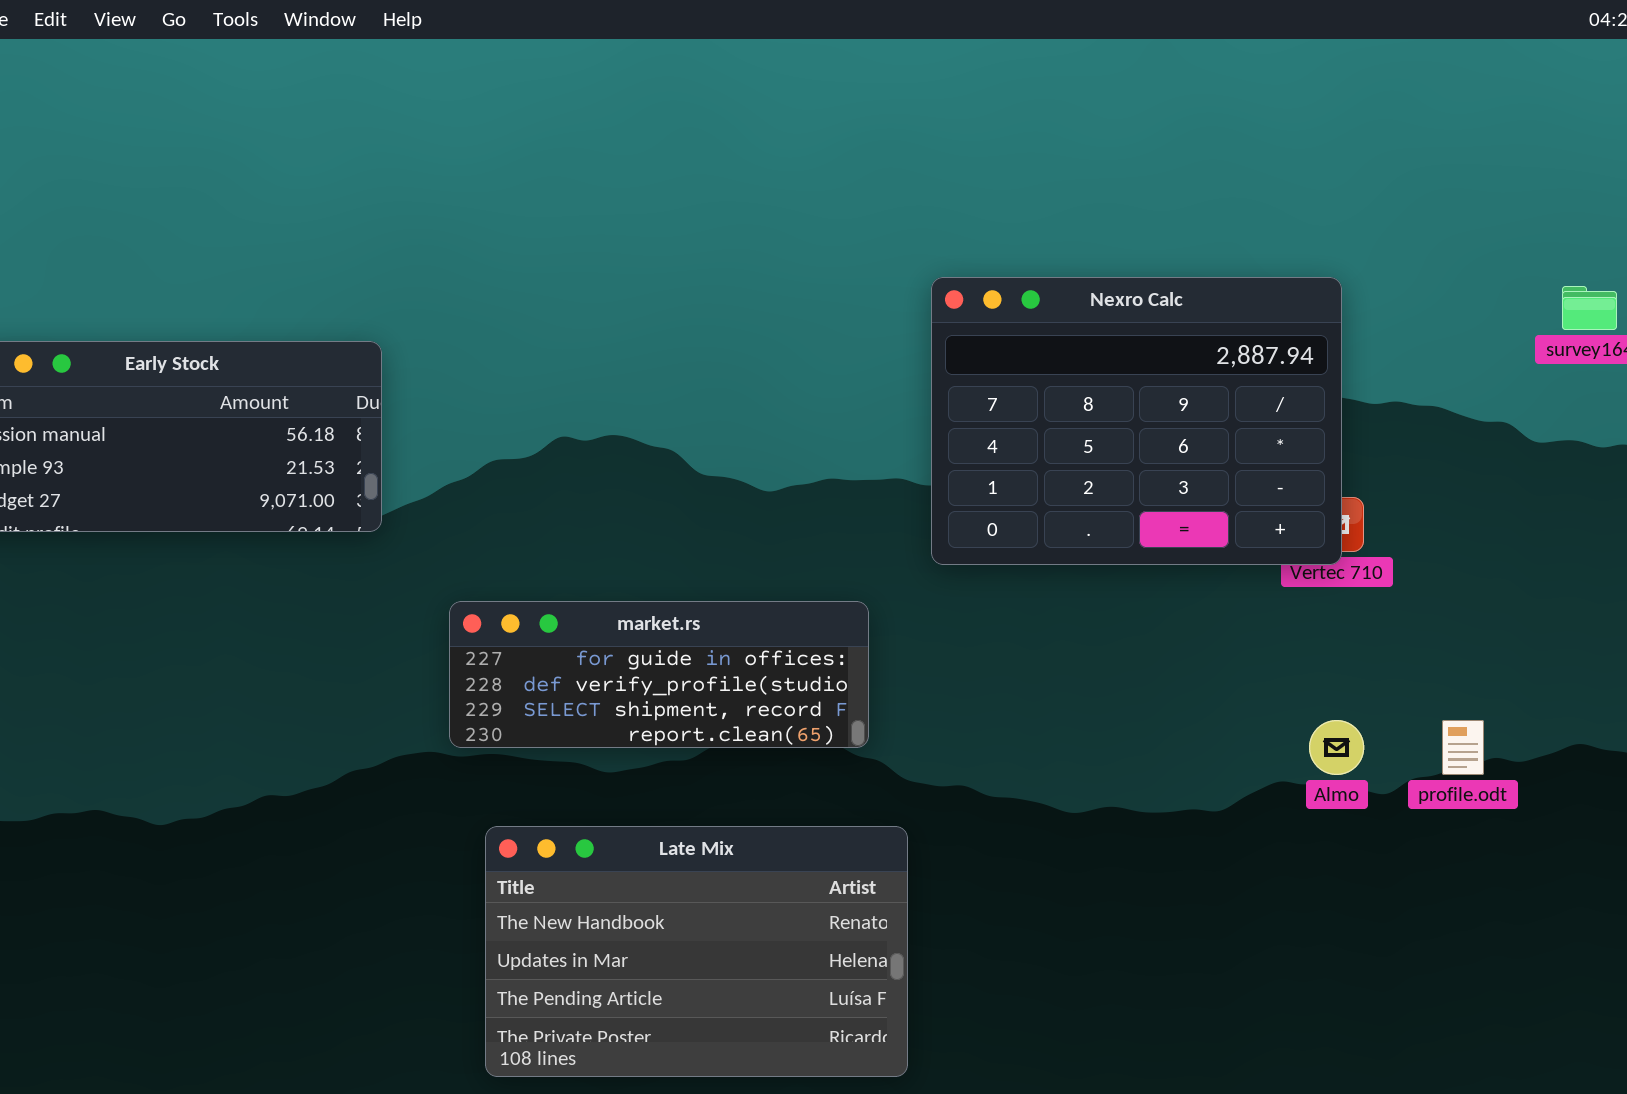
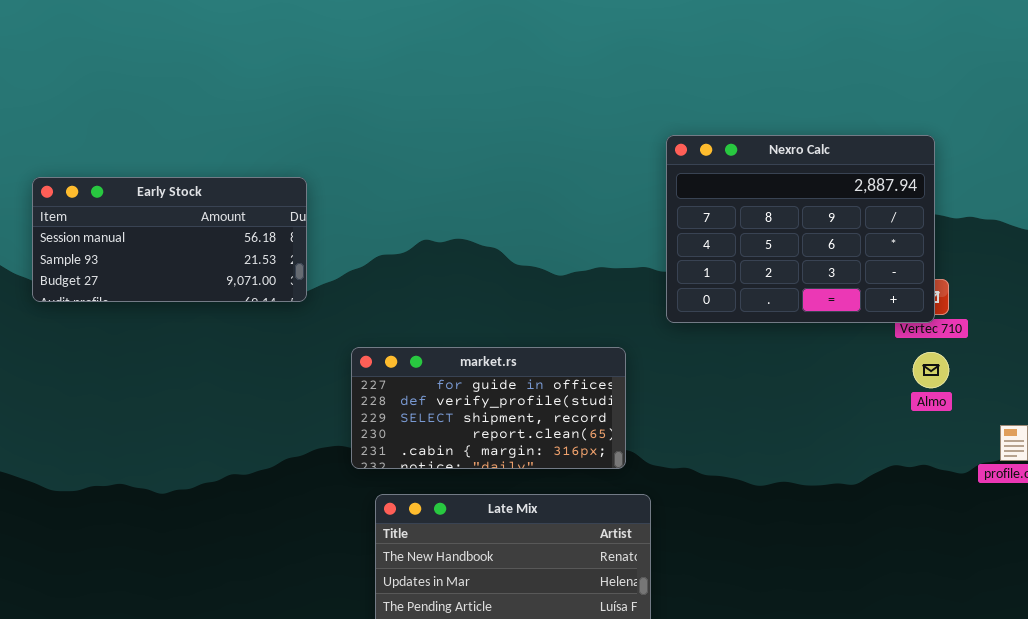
market.rs: [449,601,869,748] -> [351,347,626,469], resized
Almo: [1309,720,1364,775] -> [913,352,949,388], moved

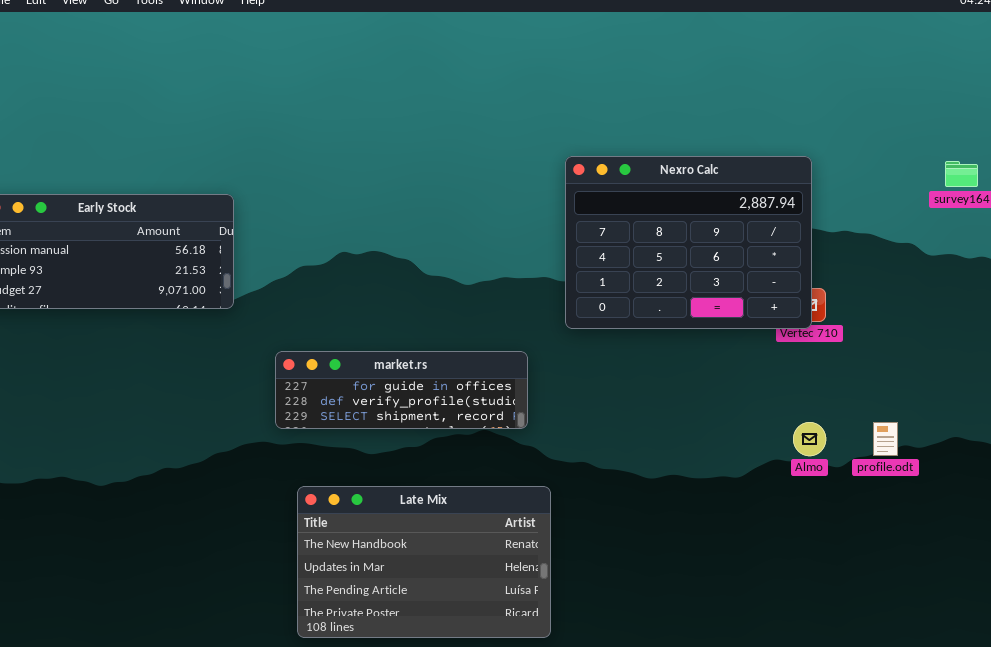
market.rs: [351,347,626,469] -> [275,351,528,429], resized
Almo: [913,352,949,388] -> [793,422,826,456], moved

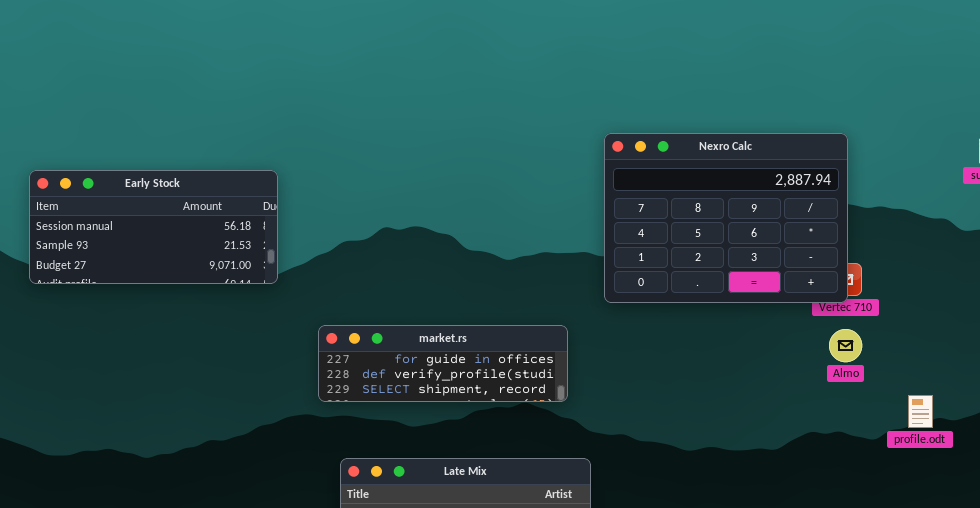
Almo: [793,422,826,456] -> [829,329,862,362], moved

